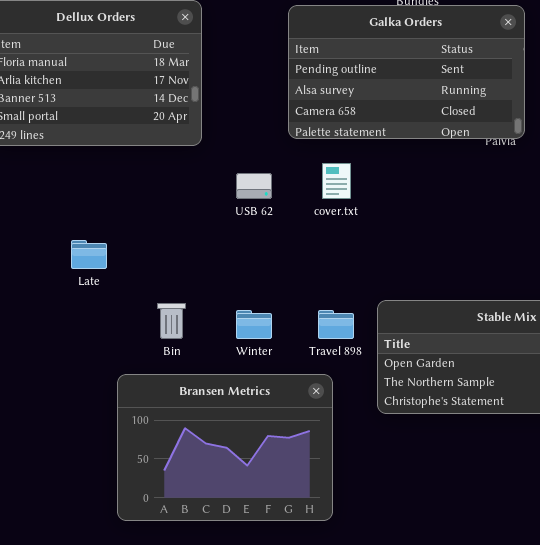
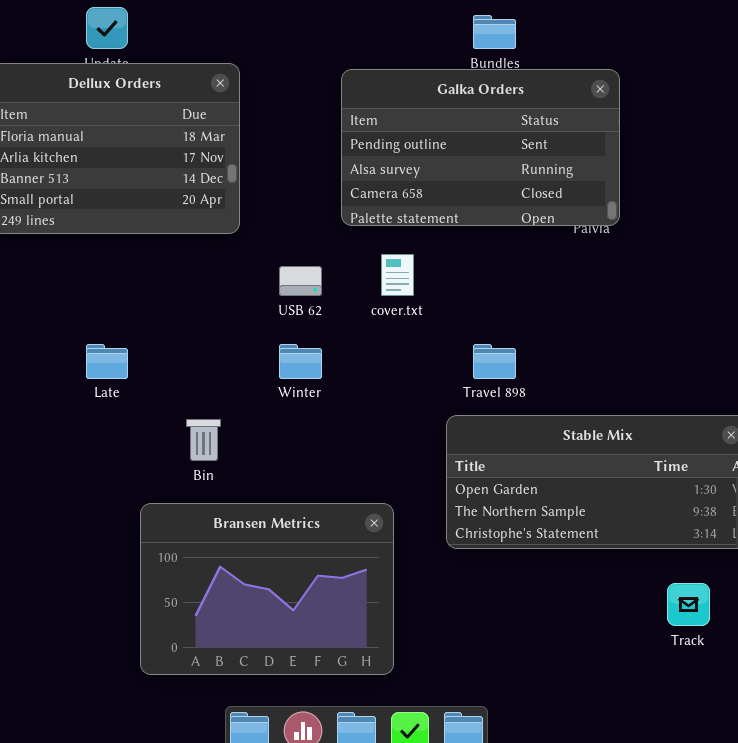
Winter: [236,310,272,339] -> [279,344,322,379], moved
Travel 898: [318,310,354,339] -> [473,344,516,379], moved

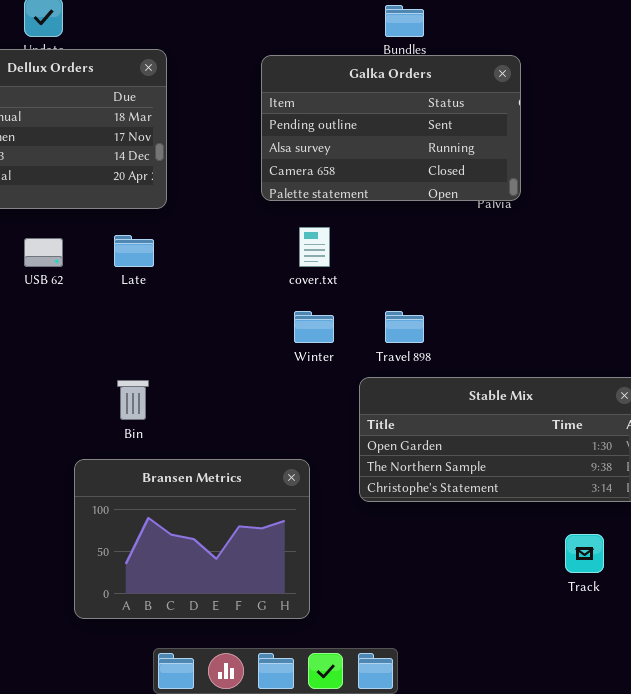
USB 62: [279,266,322,296] -> [24,238,63,267], moved
Late: [86,344,128,379] -> [114,235,154,267], moved
Winter: [279,344,322,379] -> [294,311,334,343], moved

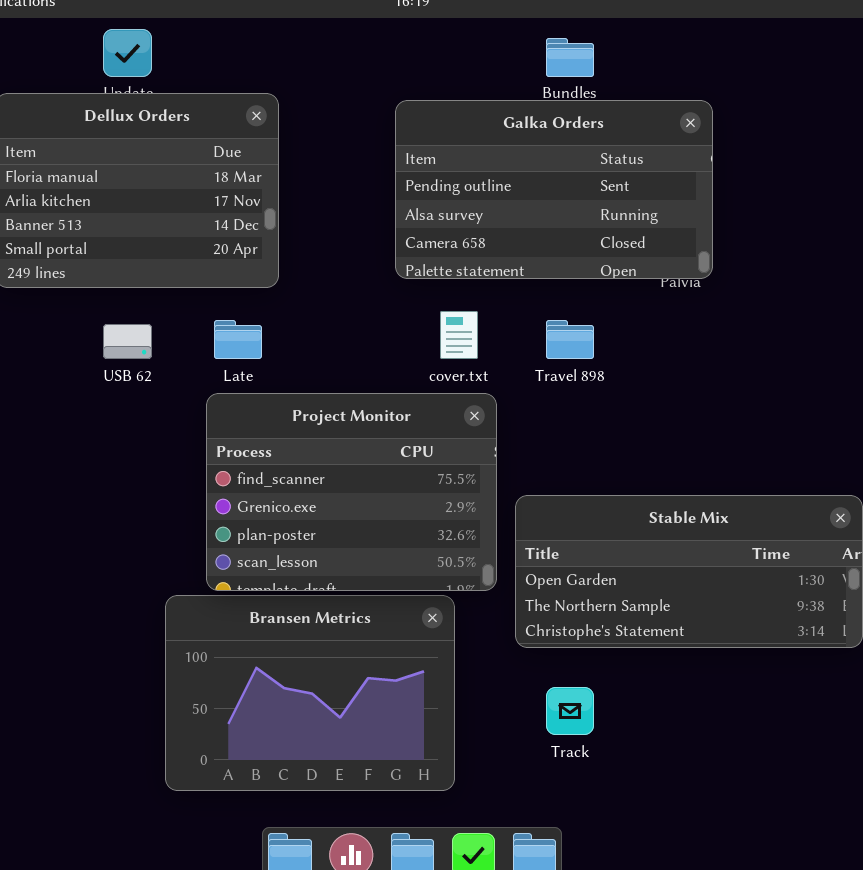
Project Monitor: none -> [206,393,497,591], opened
Travel 898: [385,311,424,343] -> [546,320,594,359], moved
Track: [565,534,604,573] -> [546,687,594,735], moved

